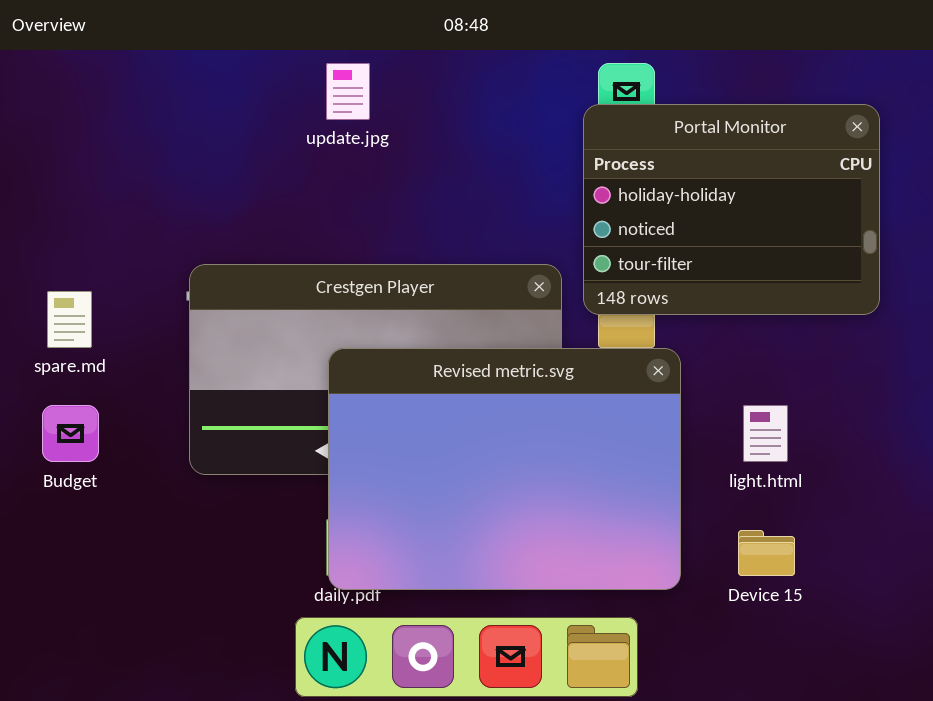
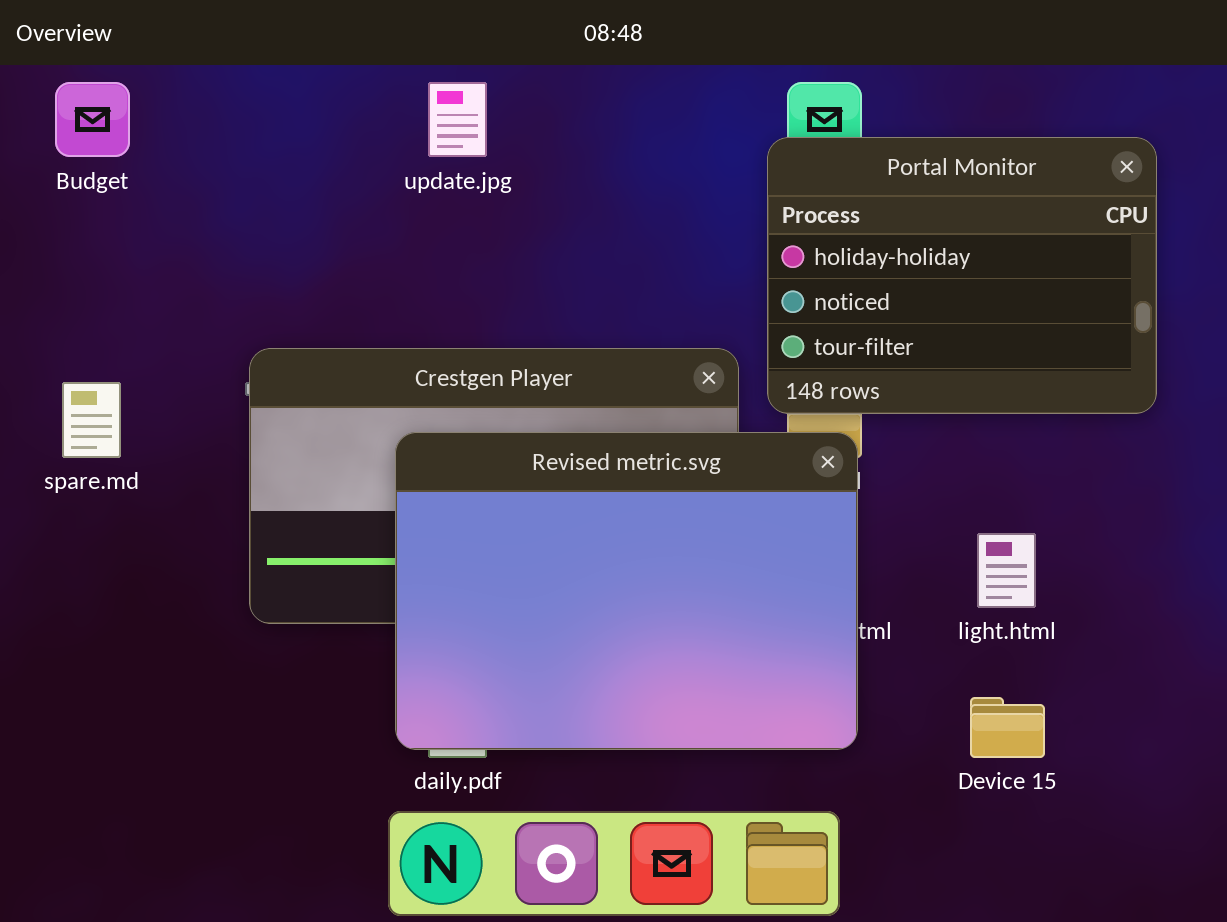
Revised metric.svg: [328,348,681,590] -> [395,432,858,750], moved
Budget: [42,405,99,462] -> [55,82,130,157], moved

